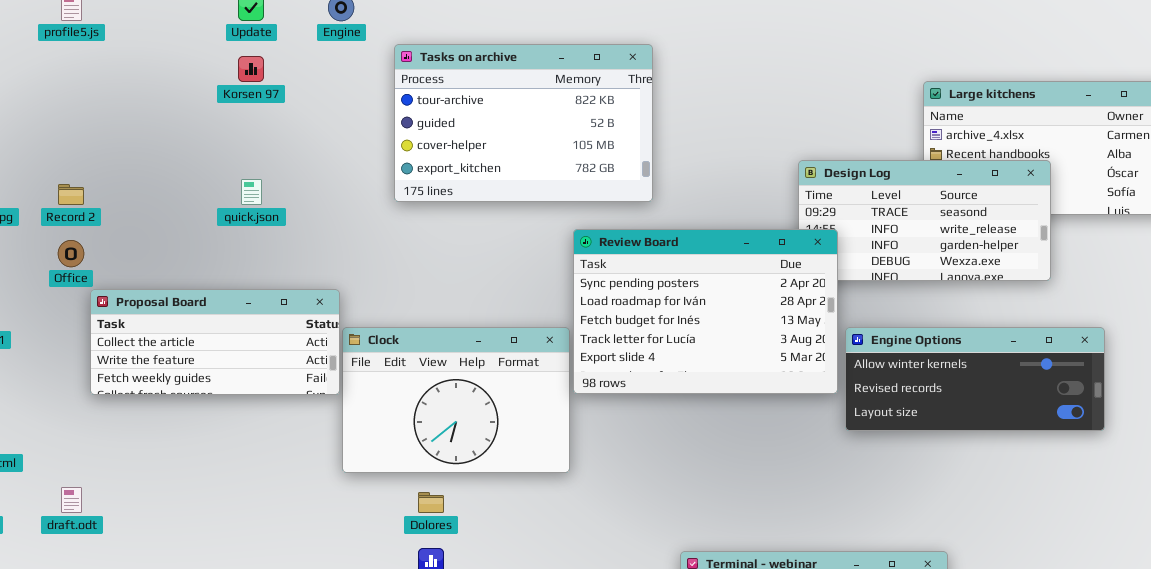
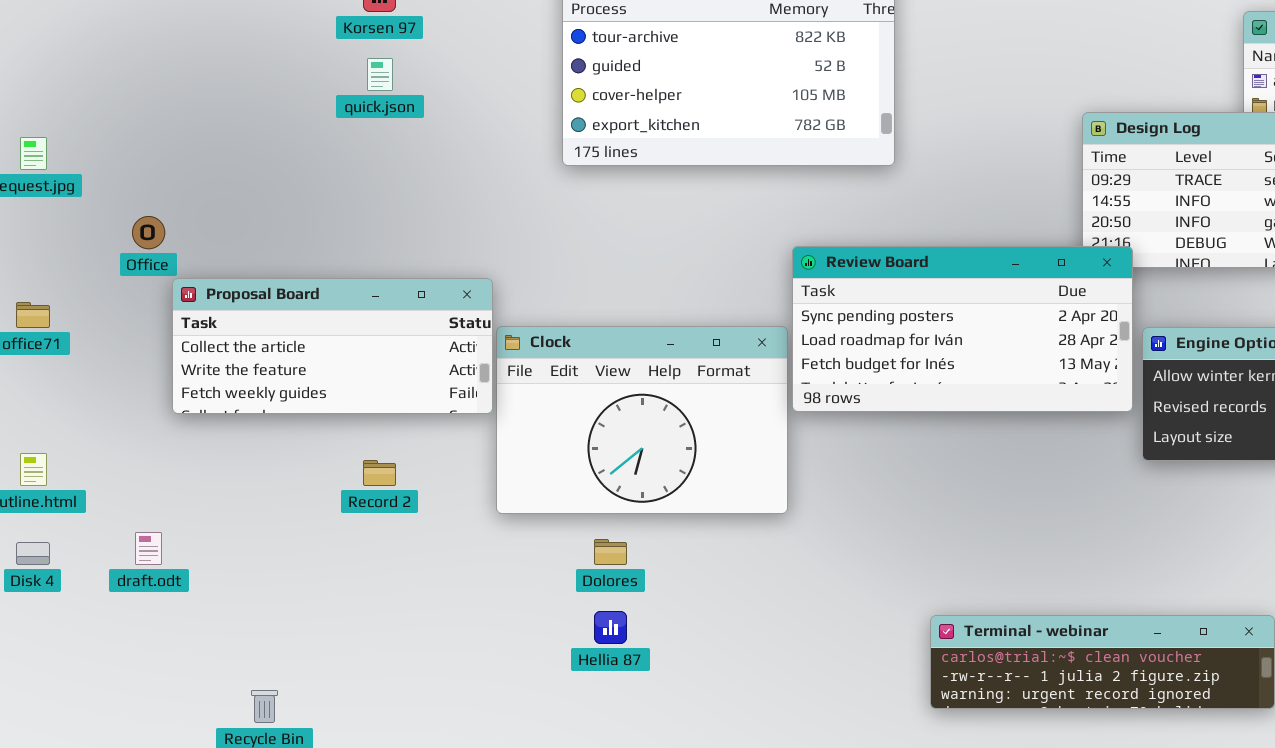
quick.json: [241,179,262,205] -> [367,58,393,91], moved
Record 2: [58,184,84,205] -> [363,460,396,486], moved
Review Board: [573,229,838,394] -> [792,246,1133,412], resized

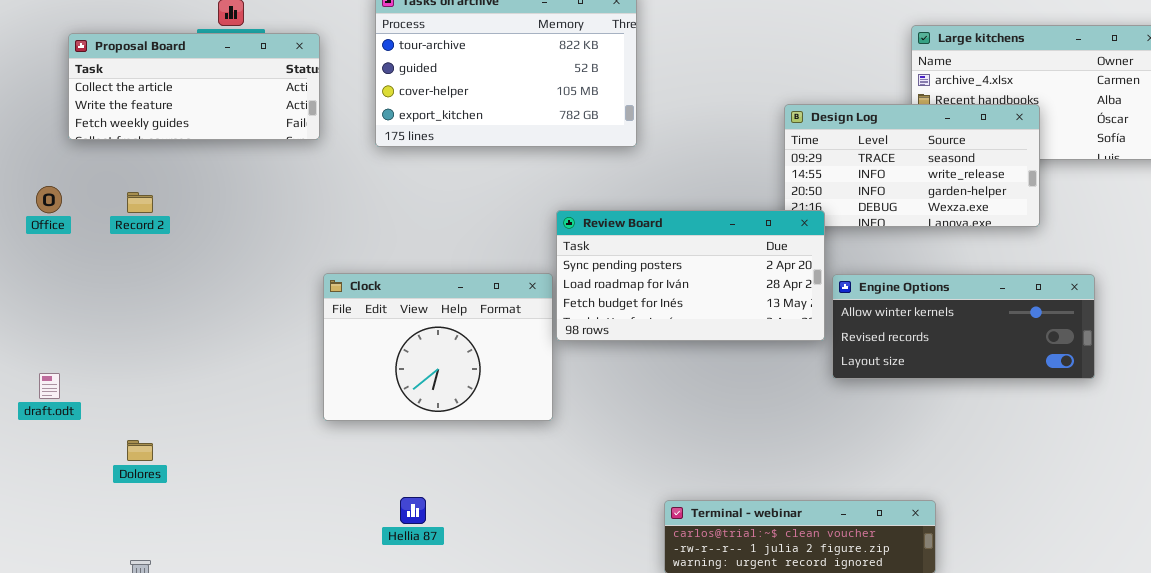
Proposal Board: [172,278,493,414] -> [68,33,320,140], moved
Record 2: [363,460,396,486] -> [127,192,153,213], moved
draft.odt: [135,532,162,565] -> [39,373,60,399], moved
Dolores: [594,539,627,565] -> [127,440,153,461], moved

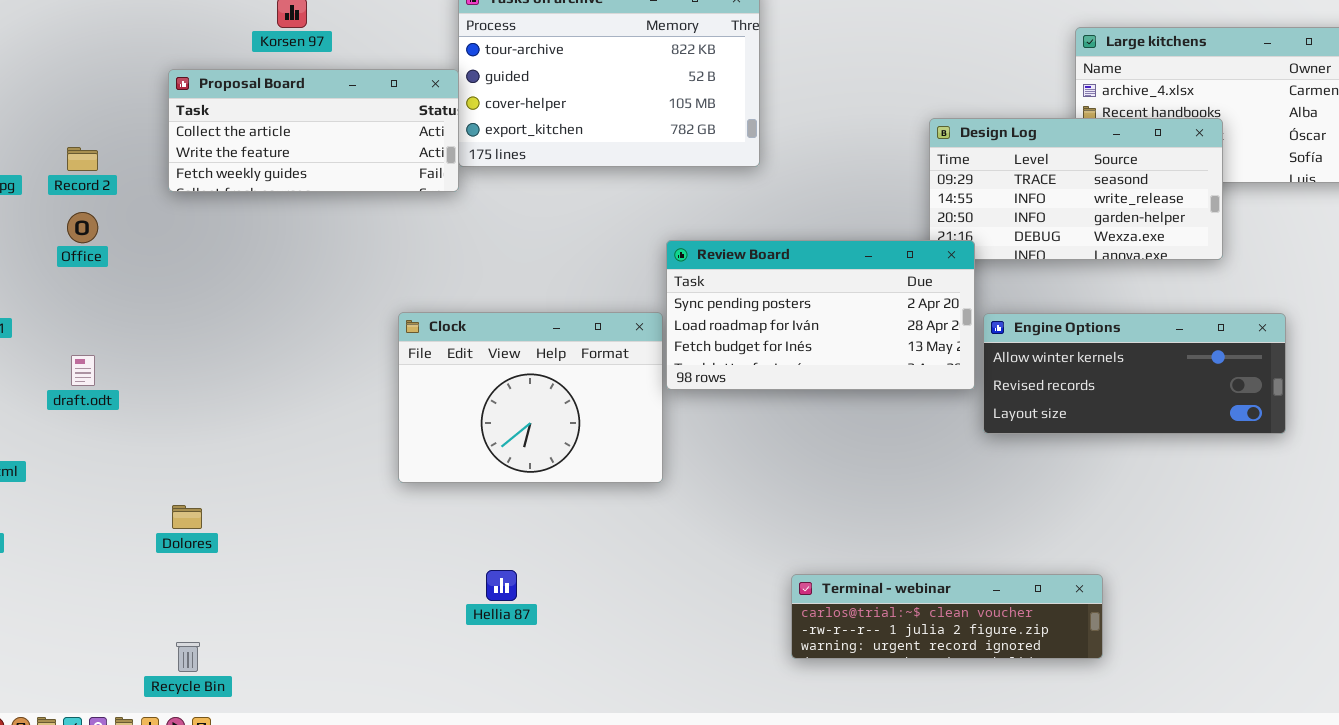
Proposal Board: [68,33,320,140] -> [168,69,459,192], moved
Record 2: [127,192,153,213] -> [67,147,98,171], moved
draft.odt: [39,373,60,399] -> [71,355,95,386], moved

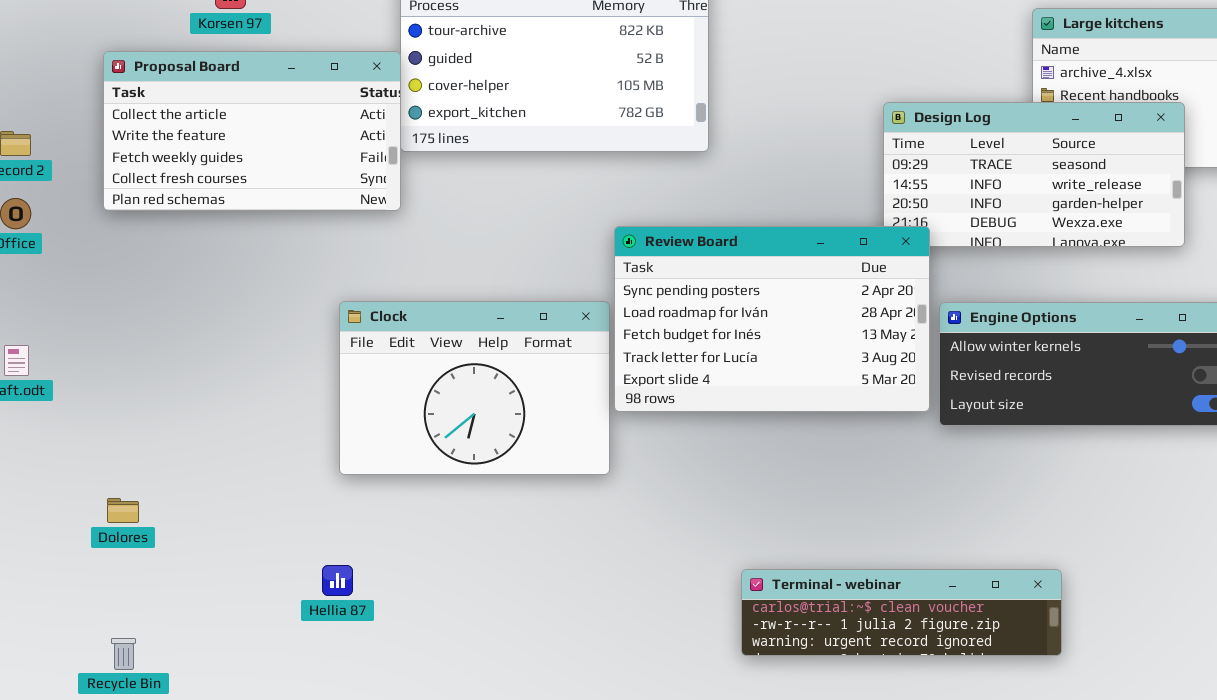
Proposal Board: [168,69,459,192] -> [103,51,401,211], resized
Review Board: [666,240,975,390] -> [614,226,930,412], resized
Hellia 87: [486,570,517,601] -> [322,565,353,596], moved

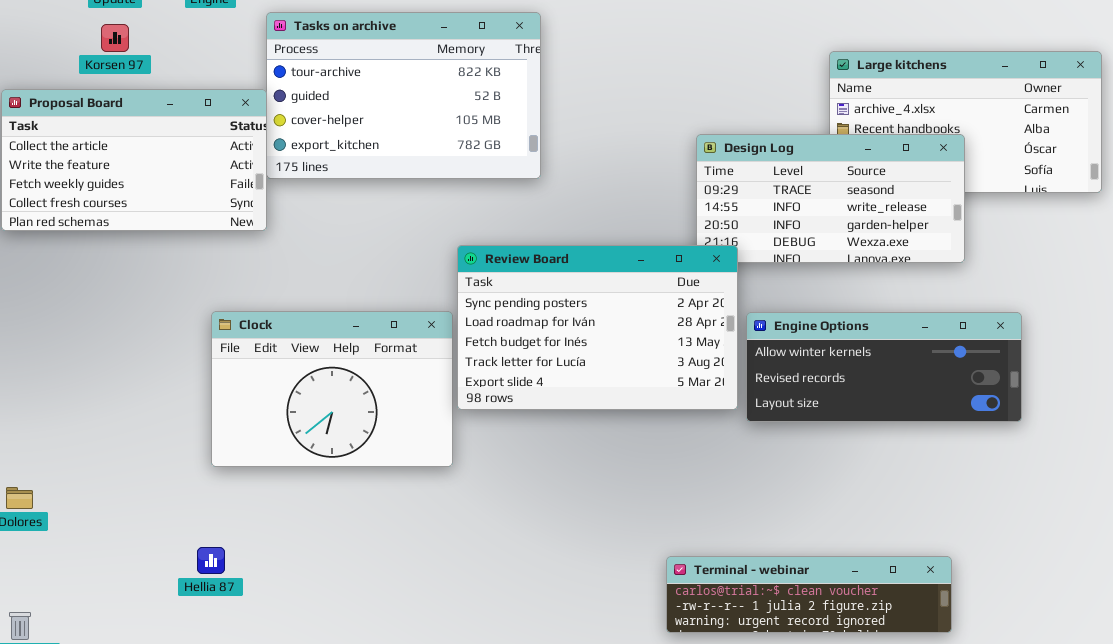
Terminal - webinar: [741,569,1062,656] -> [666,556,952,633], moved

